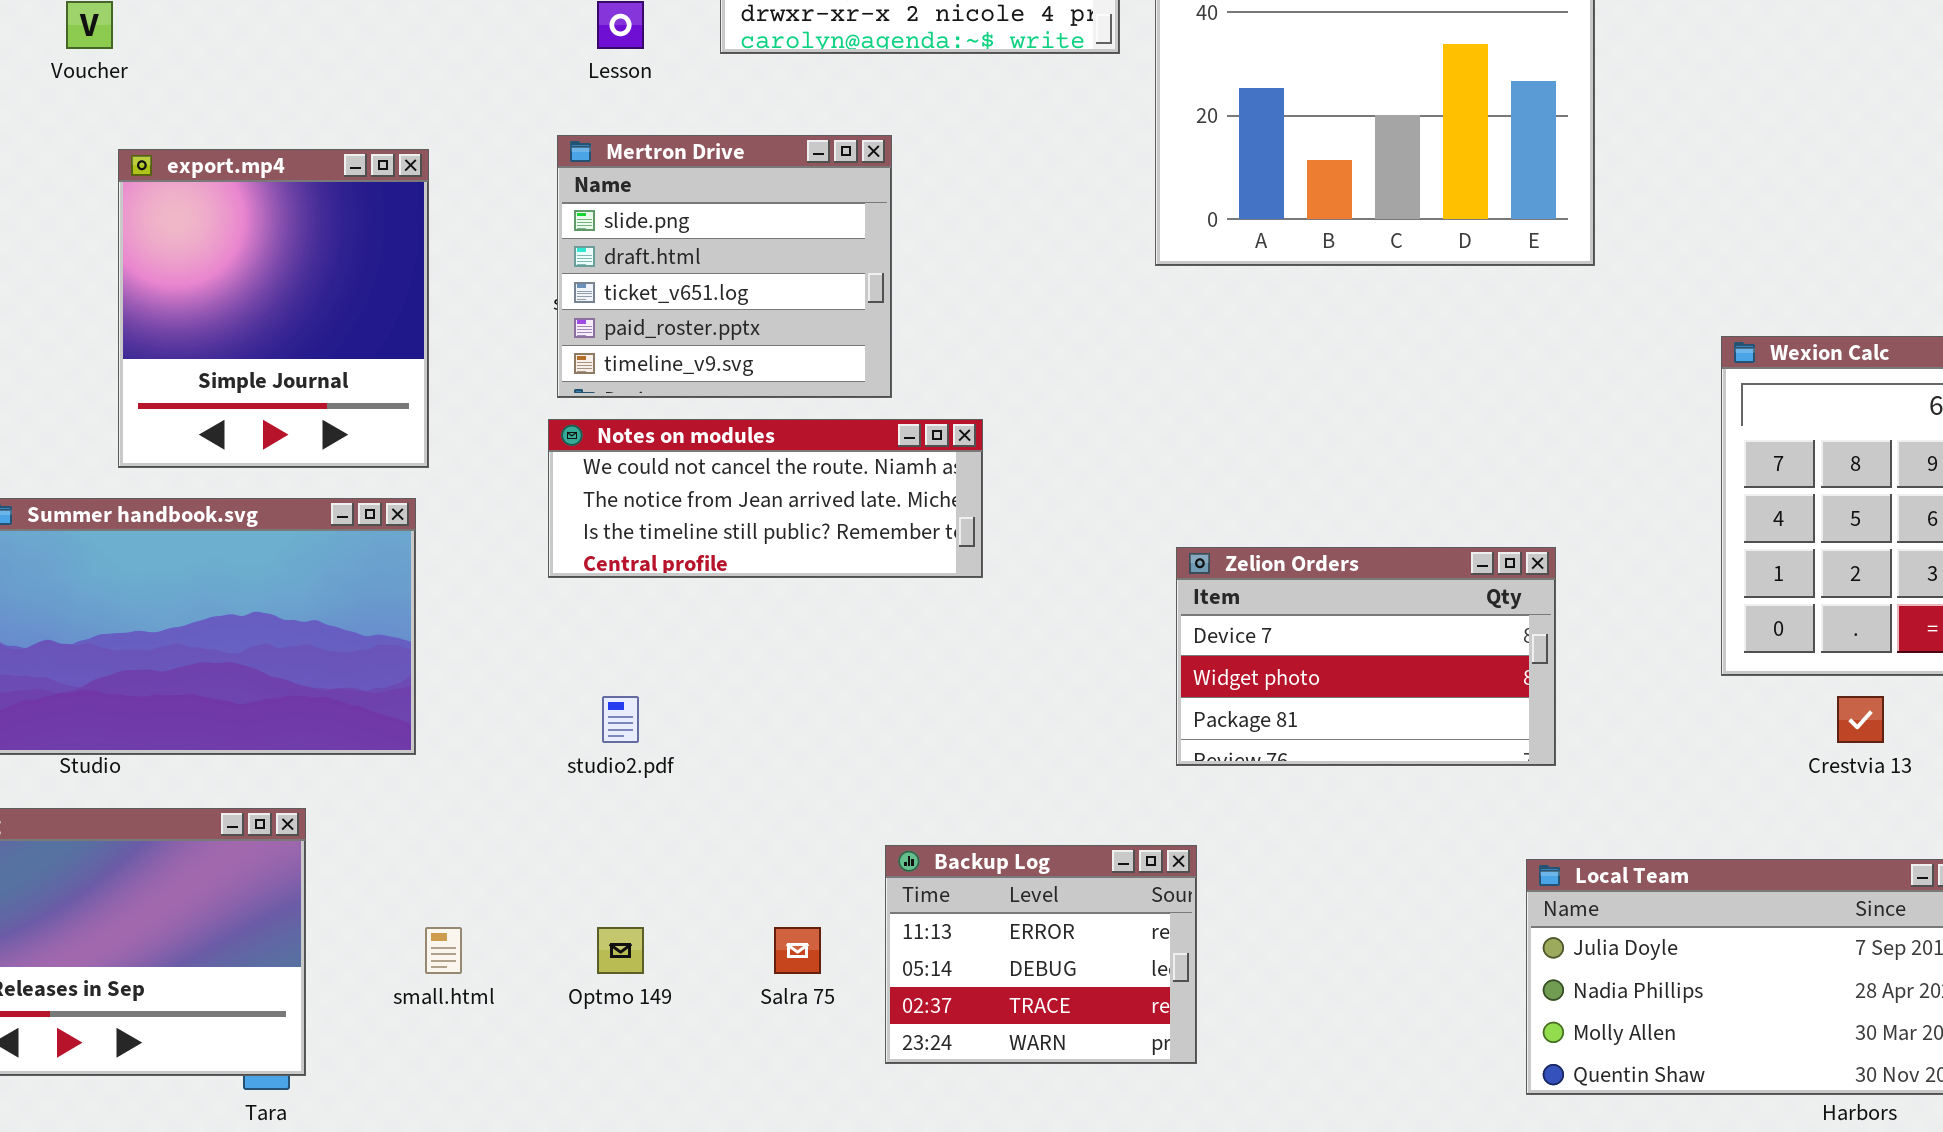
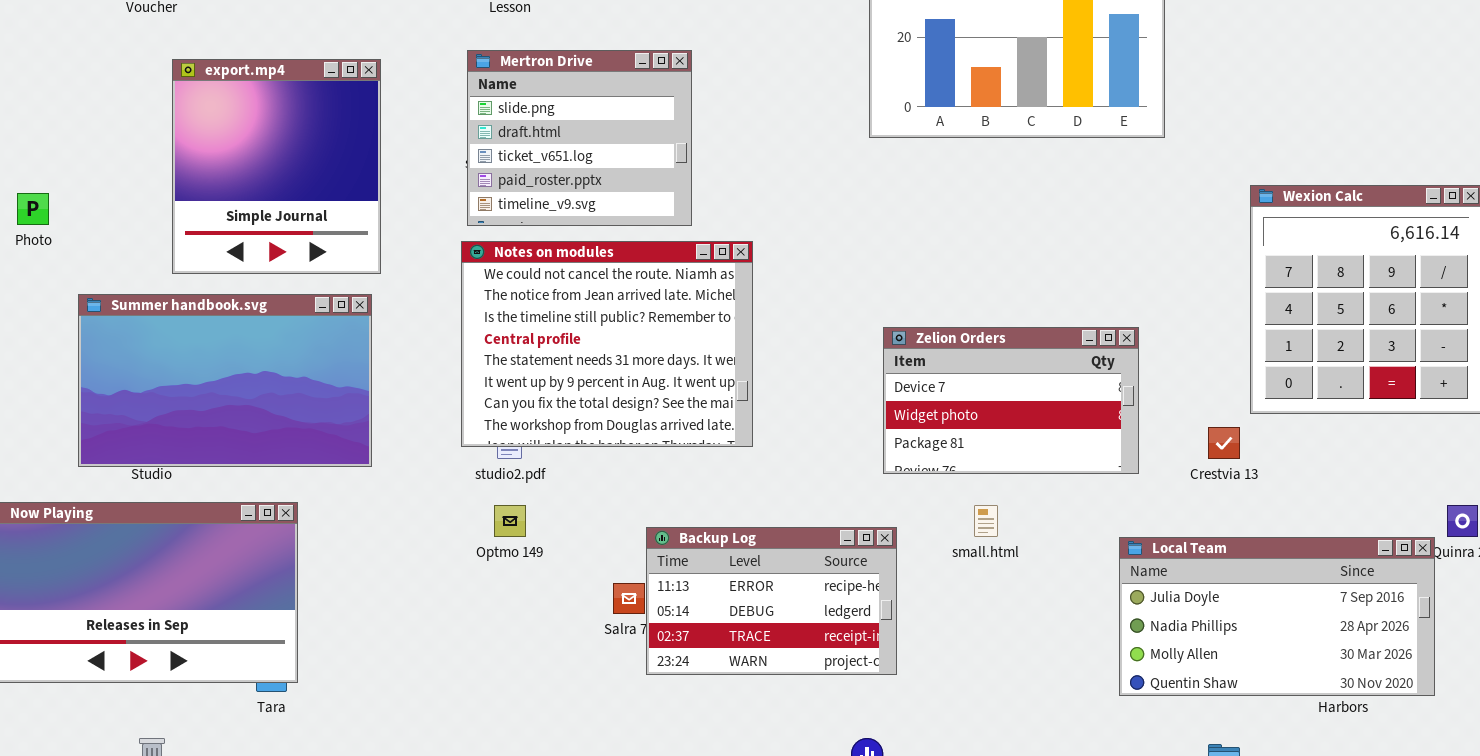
Notes on modules: [548,419,983,578] -> [461,241,753,447], resized
Crestvia 13: [1837,696,1884,743] -> [1208,427,1240,459], moved
Backup Log: [885,845,1197,1064] -> [646,527,897,675], resized
small.html: [425,927,462,974] -> [974,505,998,537], moved
Optmo 149: [597,927,644,974] -> [494,505,526,537], moved

